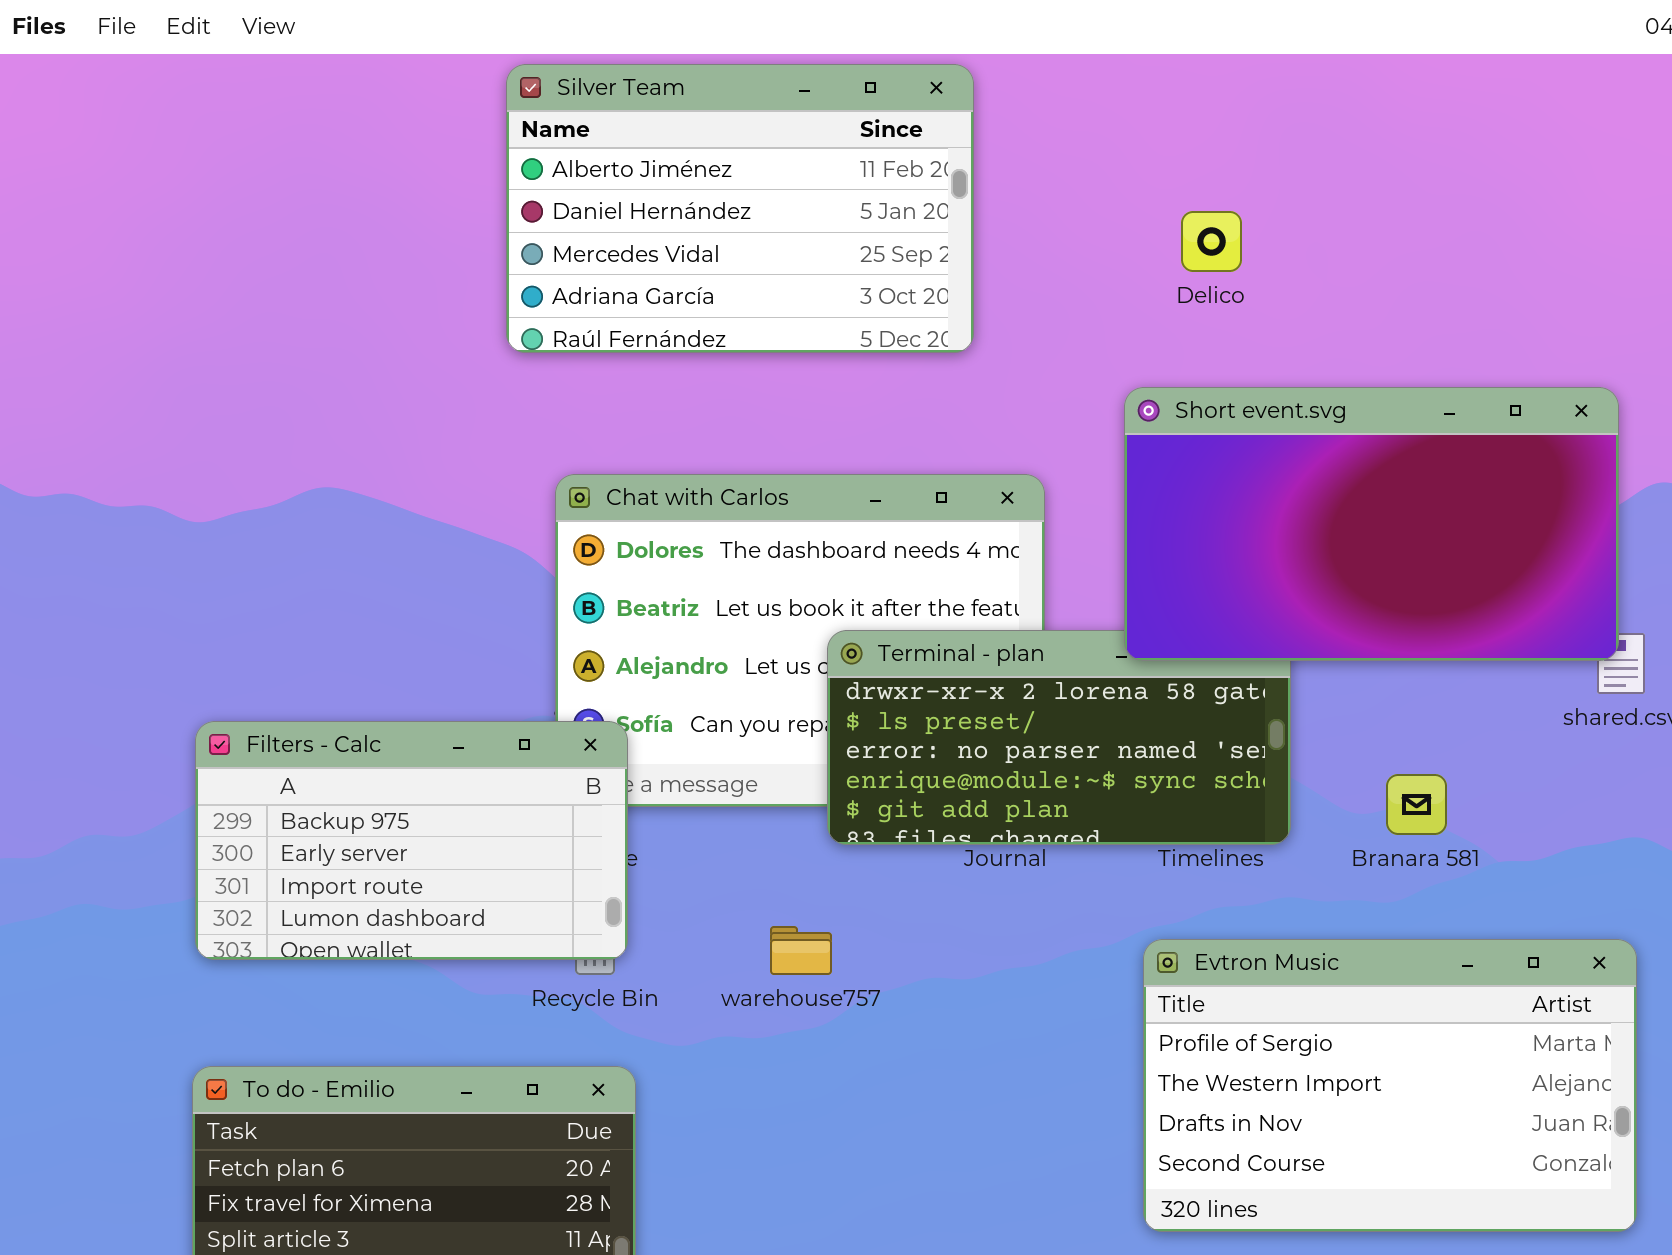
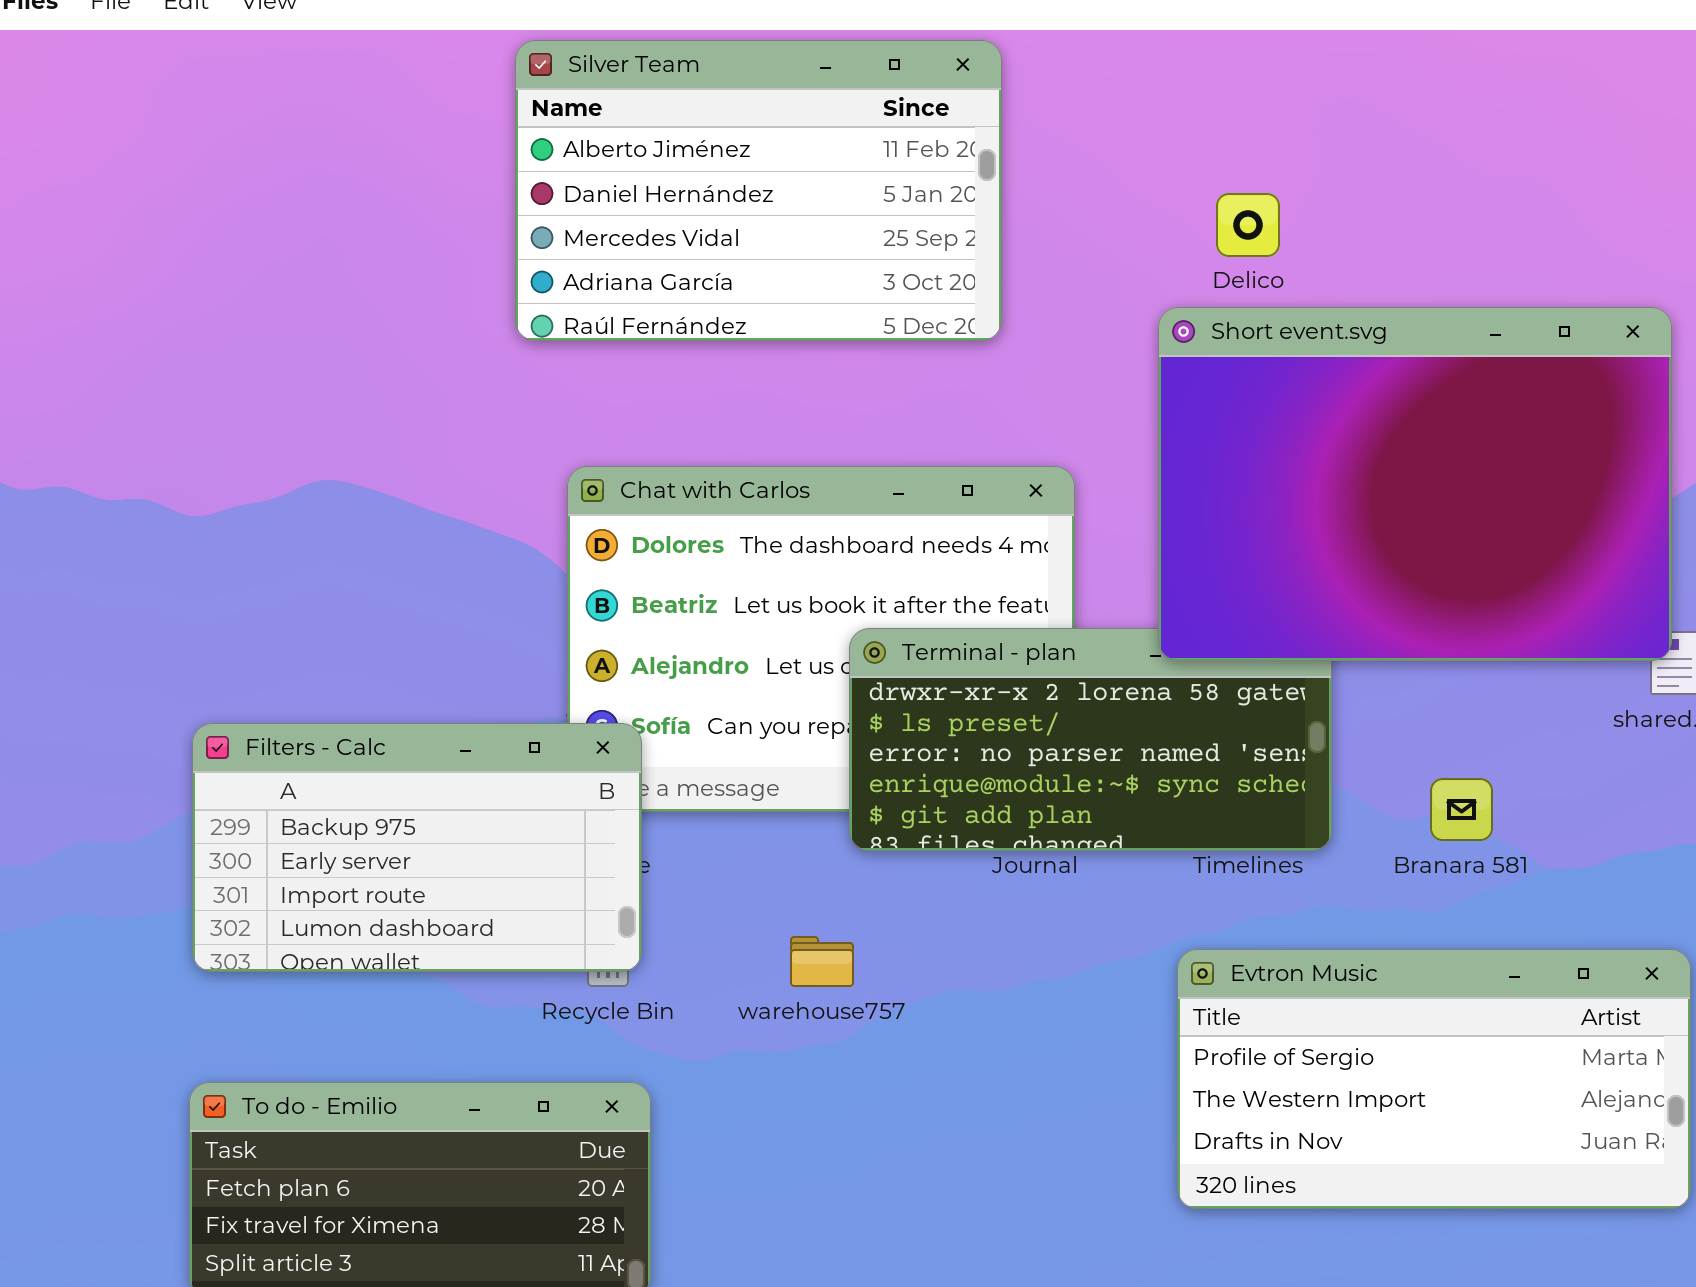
Short event.svg: [1124,387,1619,661] -> [1158,307,1672,661], resized
Evtron Music: [1143,939,1637,1232] -> [1177,949,1691,1209], resized

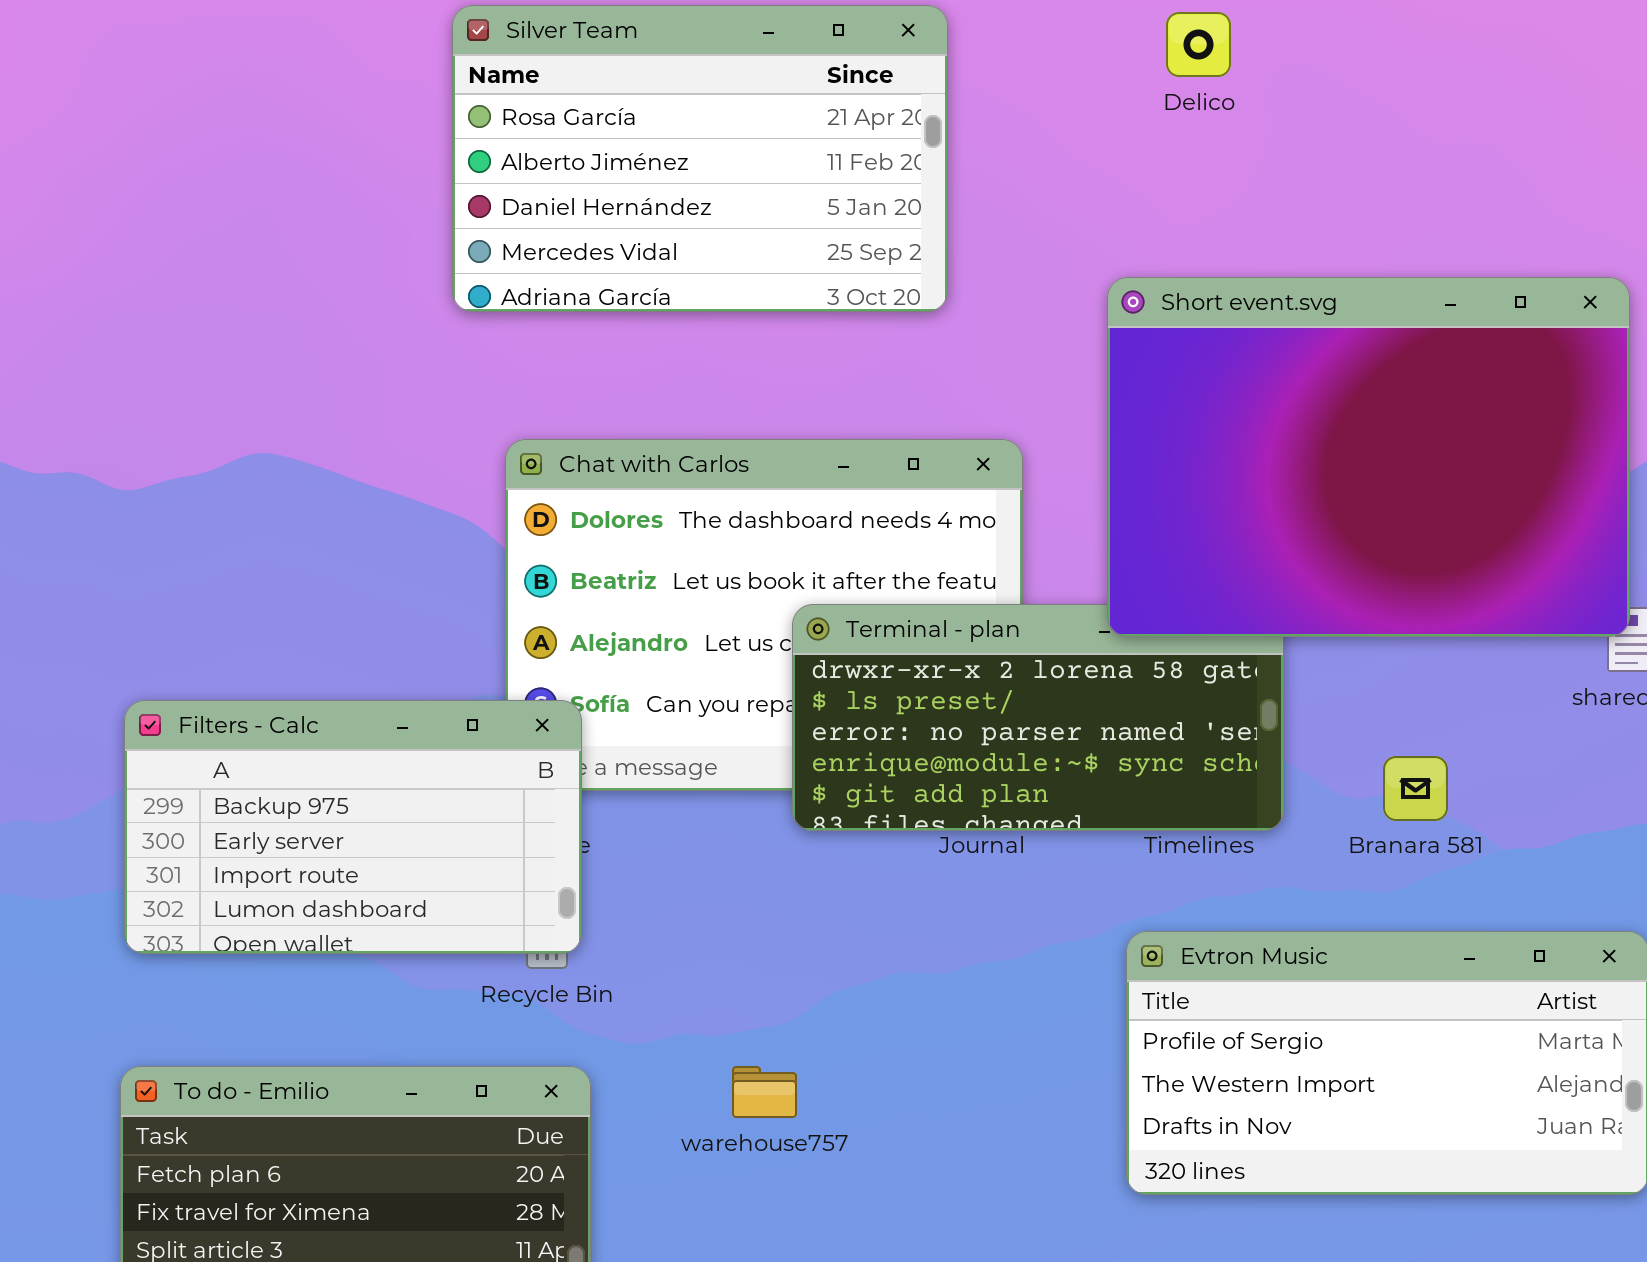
Silver Team: [515,40,1002,341] -> [452,5,948,312], scrolled up 1 row
Delico: [1216,193,1280,257] -> [1166,12,1231,77], moved
warehouse757: [790,936,854,987] -> [732,1066,797,1118], moved

